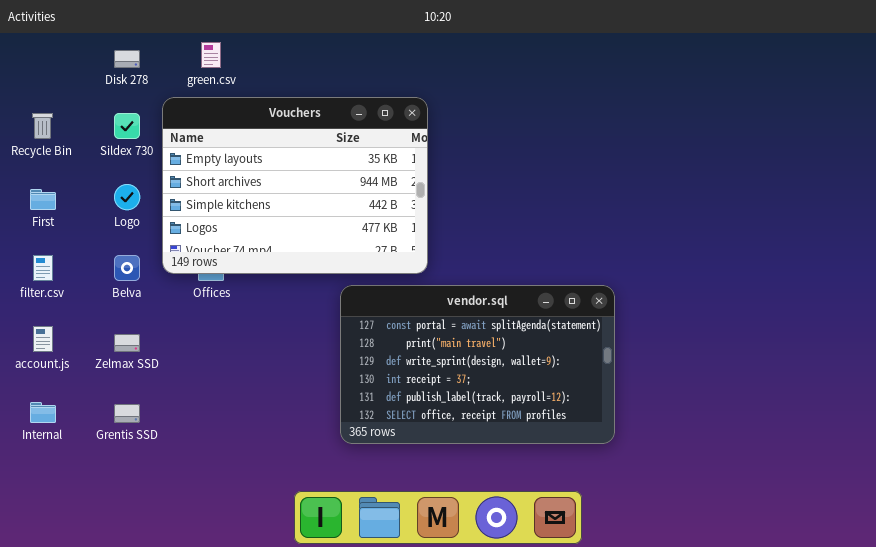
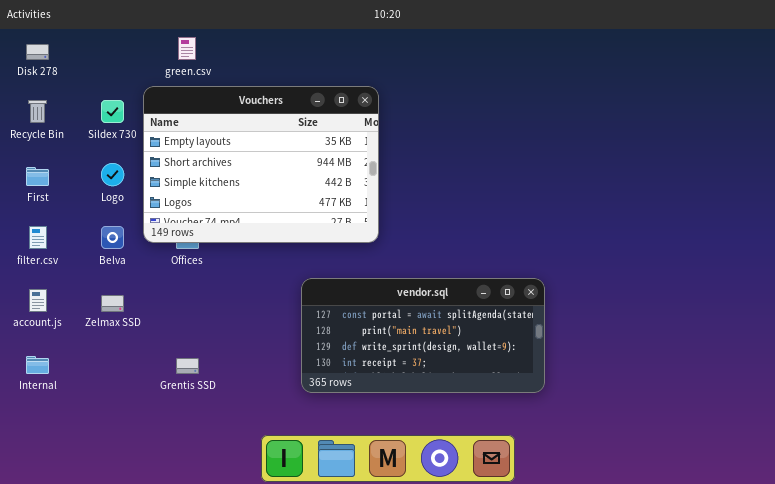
Disk 278: [114,50,140,68] -> [26,44,49,60], moved
vendor.sql: [340,285,615,444] -> [301,278,545,393], resized
Grentis SSD: [114,404,140,423] -> [176,358,199,374], moved

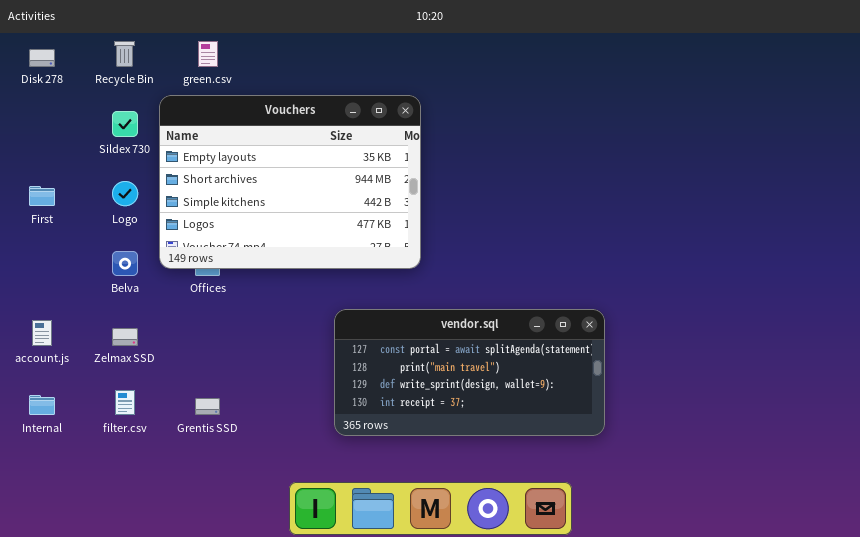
Recycle Bin: [28,100,47,123] -> [114,41,135,67], moved
filter.csv: [29,226,47,249] -> [115,390,135,415], moved

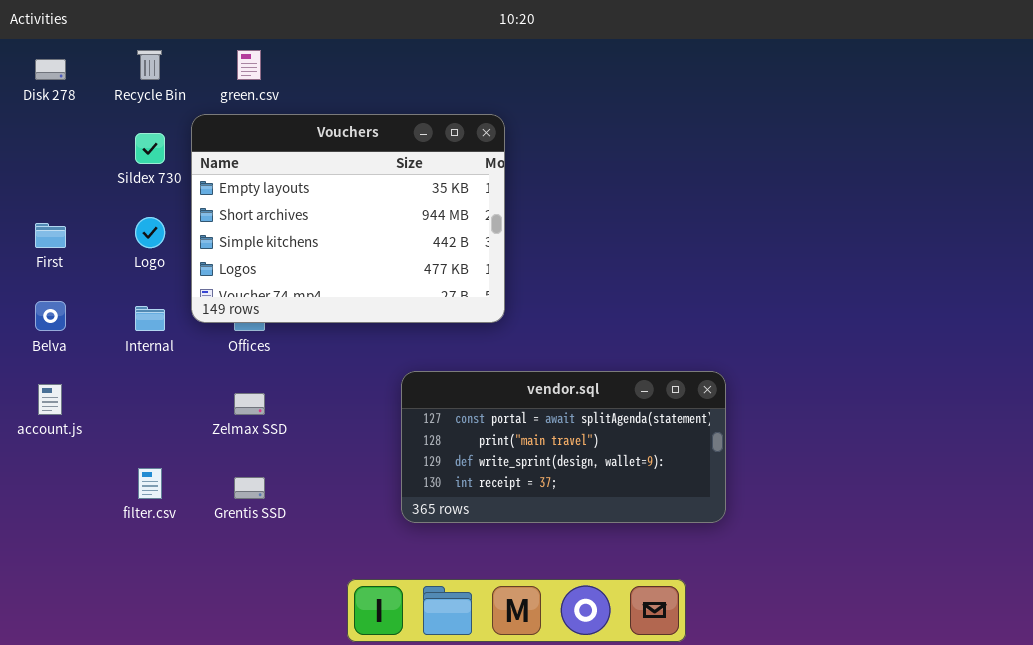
Belva: [112,251,138,276] -> [35,301,66,331], moved
Zelmax SSD: [112,328,138,346] -> [234,393,265,415], moved
Internal: [29,395,55,415] -> [135,306,165,331], moved

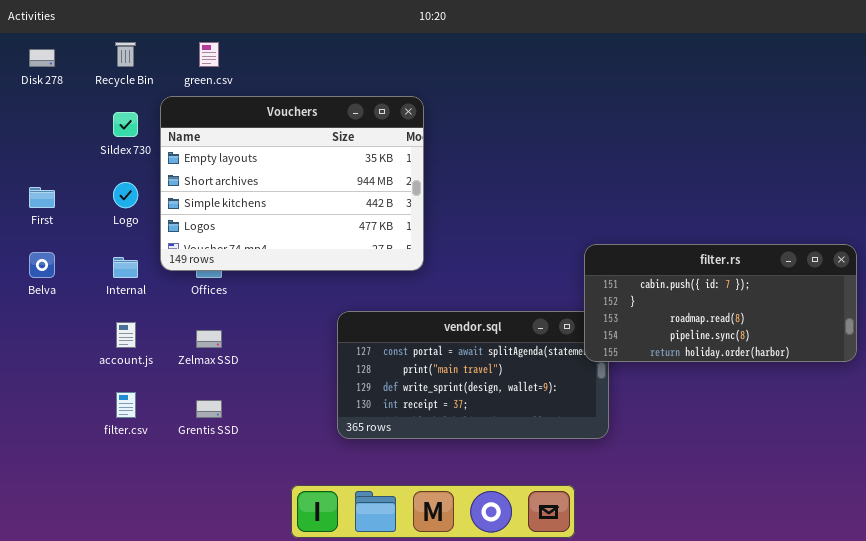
filter.rs: none -> [584,244,857,362], opened
account.js: [38,384,62,415] -> [116,322,136,348], moved

